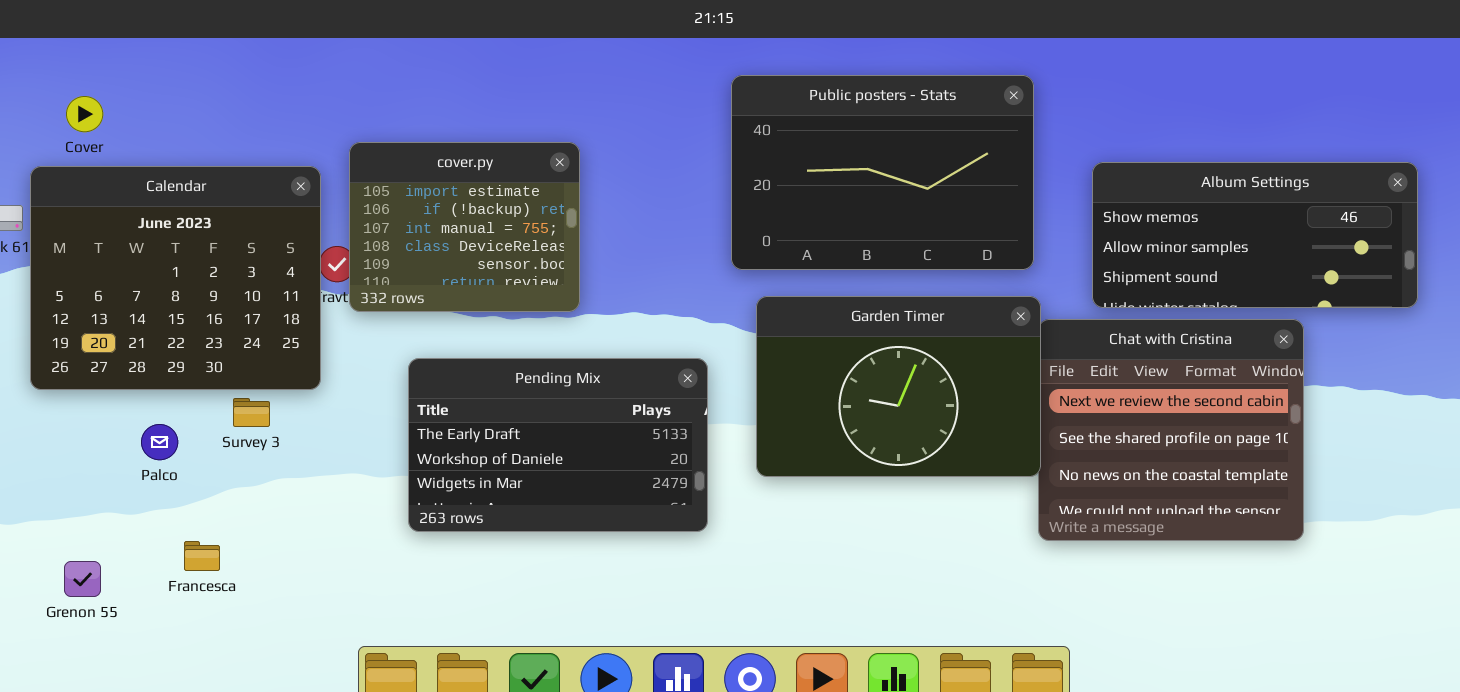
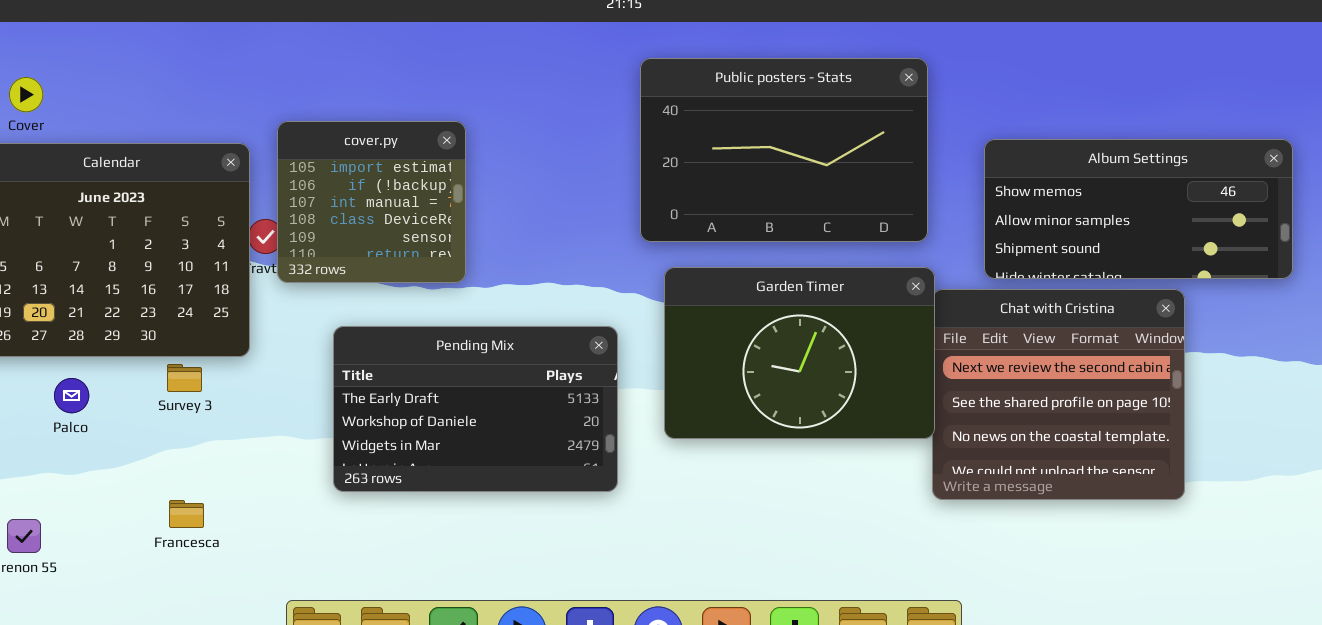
cover.py: [349,142,580,312] -> [277,121,466,283], resized
Palco: [141,424,178,460] -> [54,378,89,413], moved
Francesca: [184,541,220,571] -> [169,500,204,528], moved

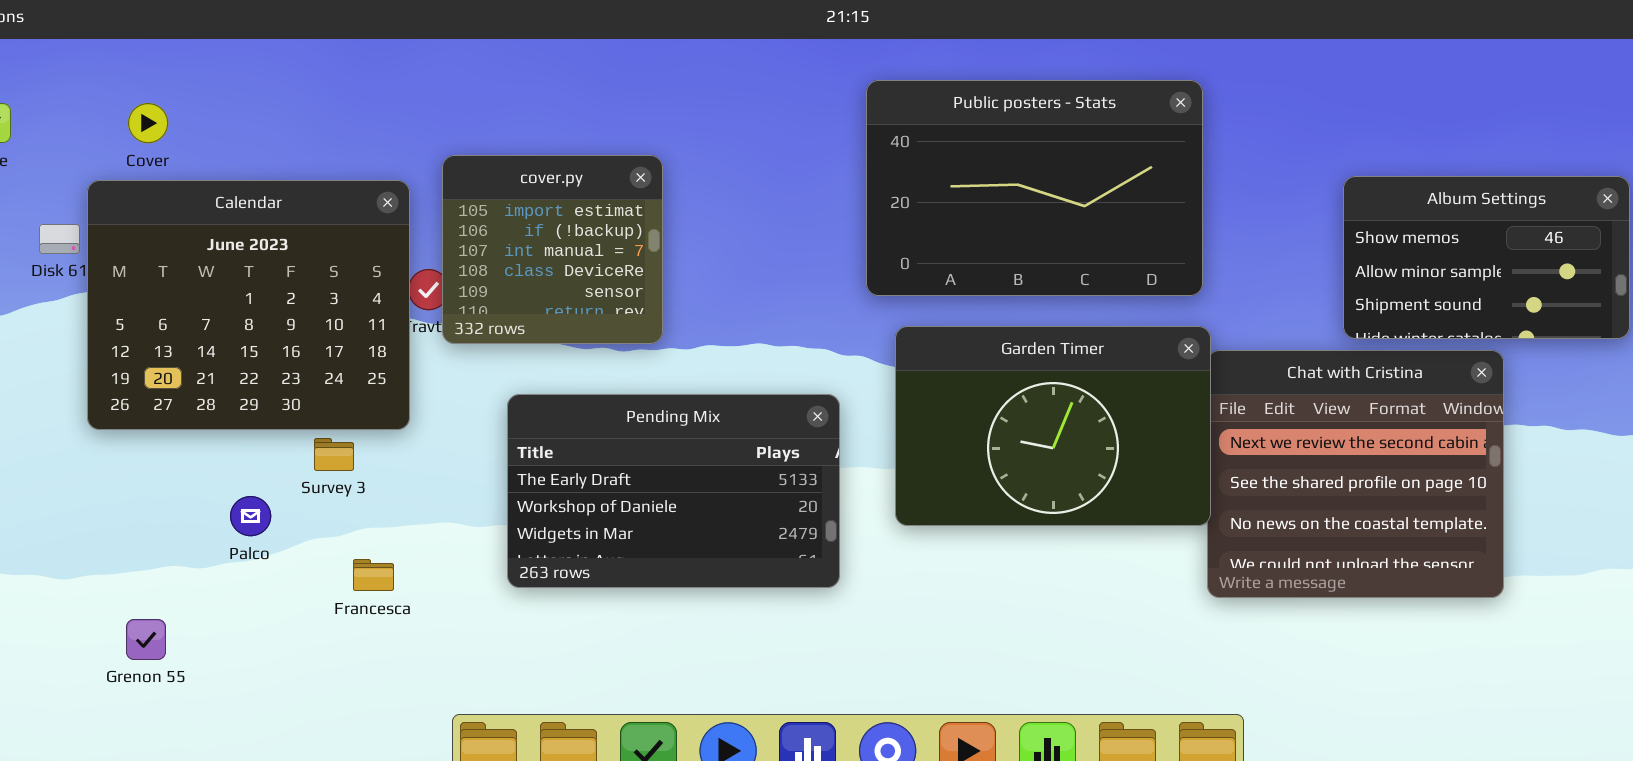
Album Settings: [984,139,1293,279] -> [1343,176,1630,339], resized
Palco: [54,378,89,413] -> [230,496,271,536], moved
Francesca: [169,500,204,528] -> [353,559,394,591], moved

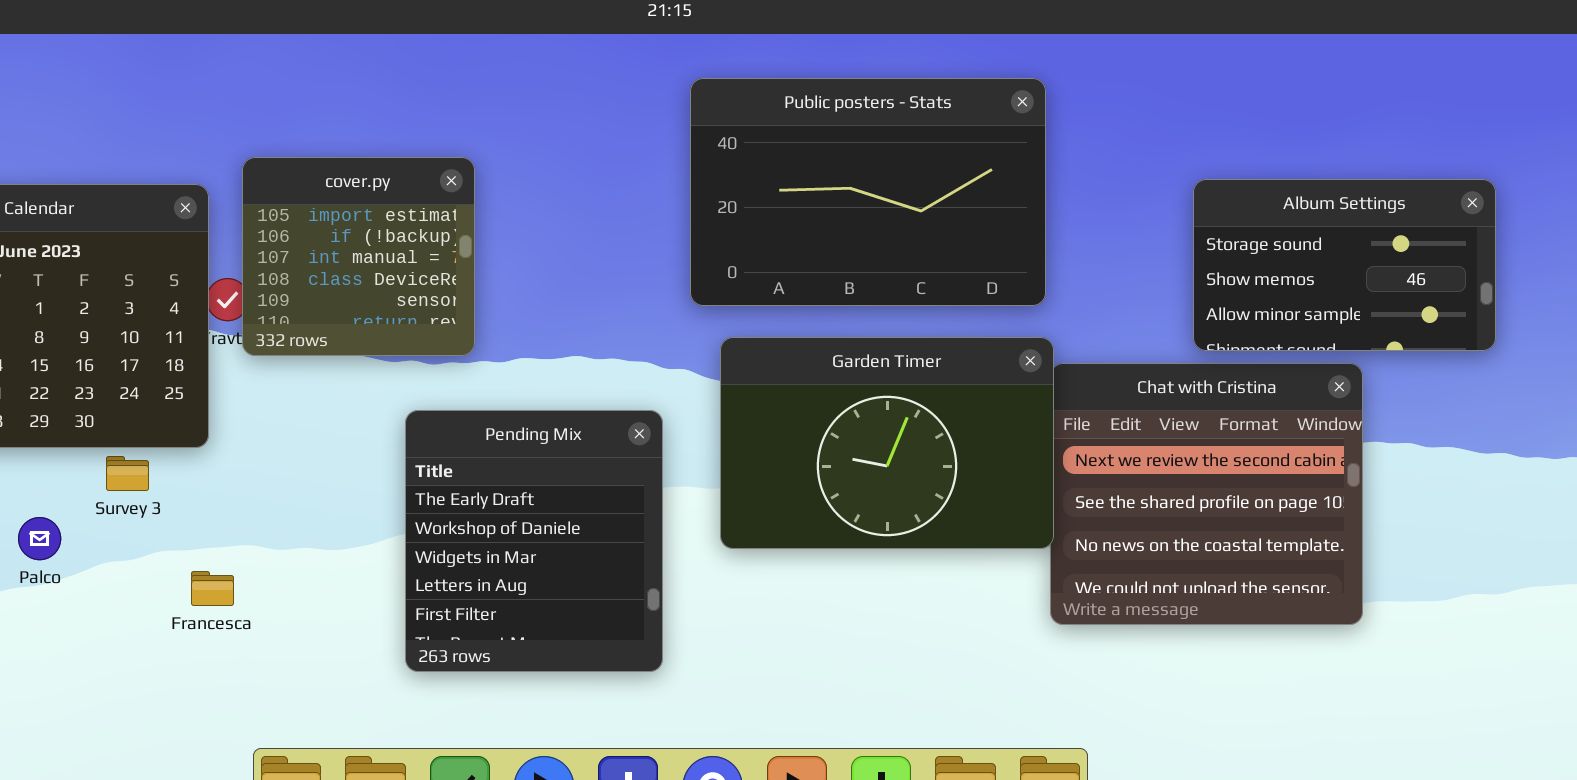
Album Settings: [1343,176,1630,339] -> [1193,179,1496,351], scrolled up 1 row
Pending Mix: [507,394,840,588] -> [405,410,663,672], resized
Francesca: [353,559,394,591] -> [191,571,234,606], moved

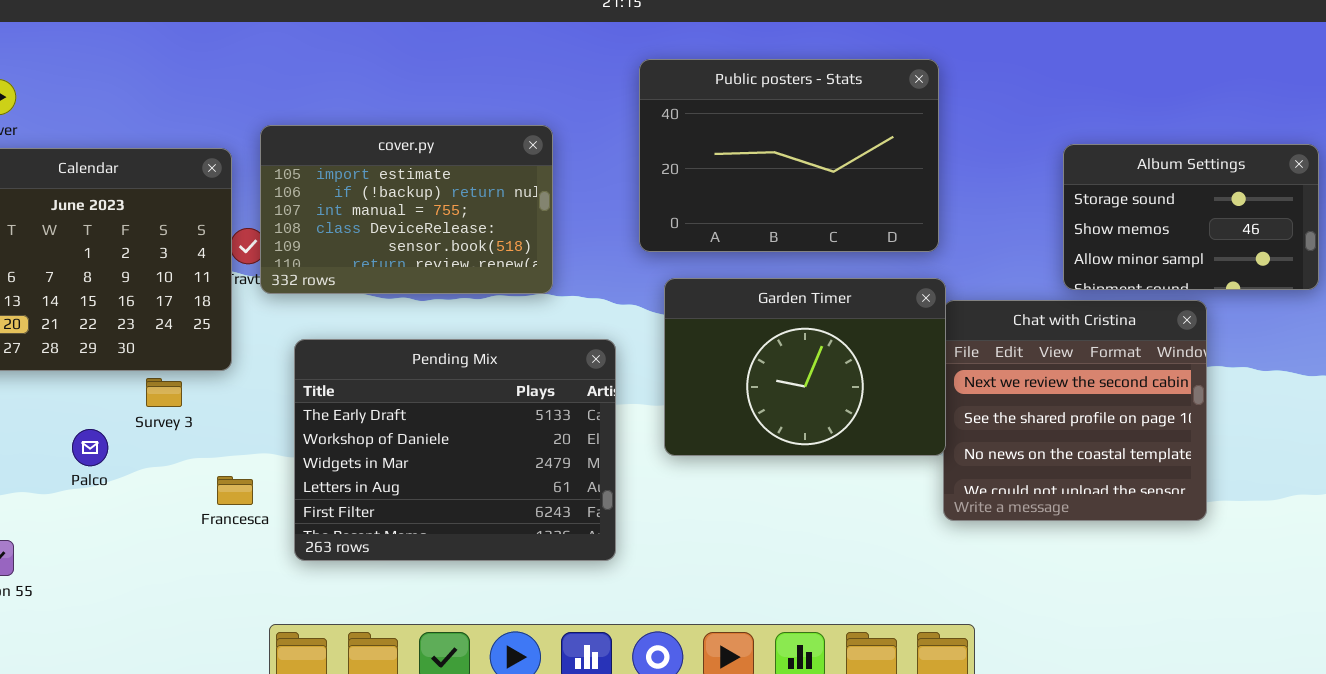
cover.py: [242,157,475,356] -> [260,125,553,294], resized
Pending Mix: [405,410,663,672] -> [294,339,616,561], resized

